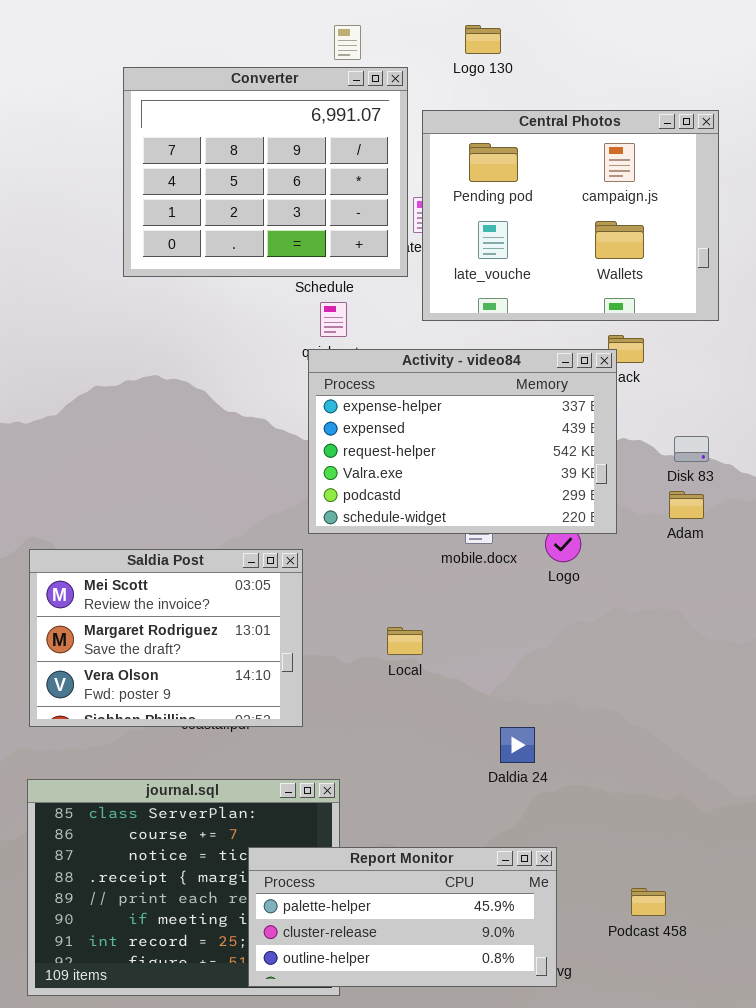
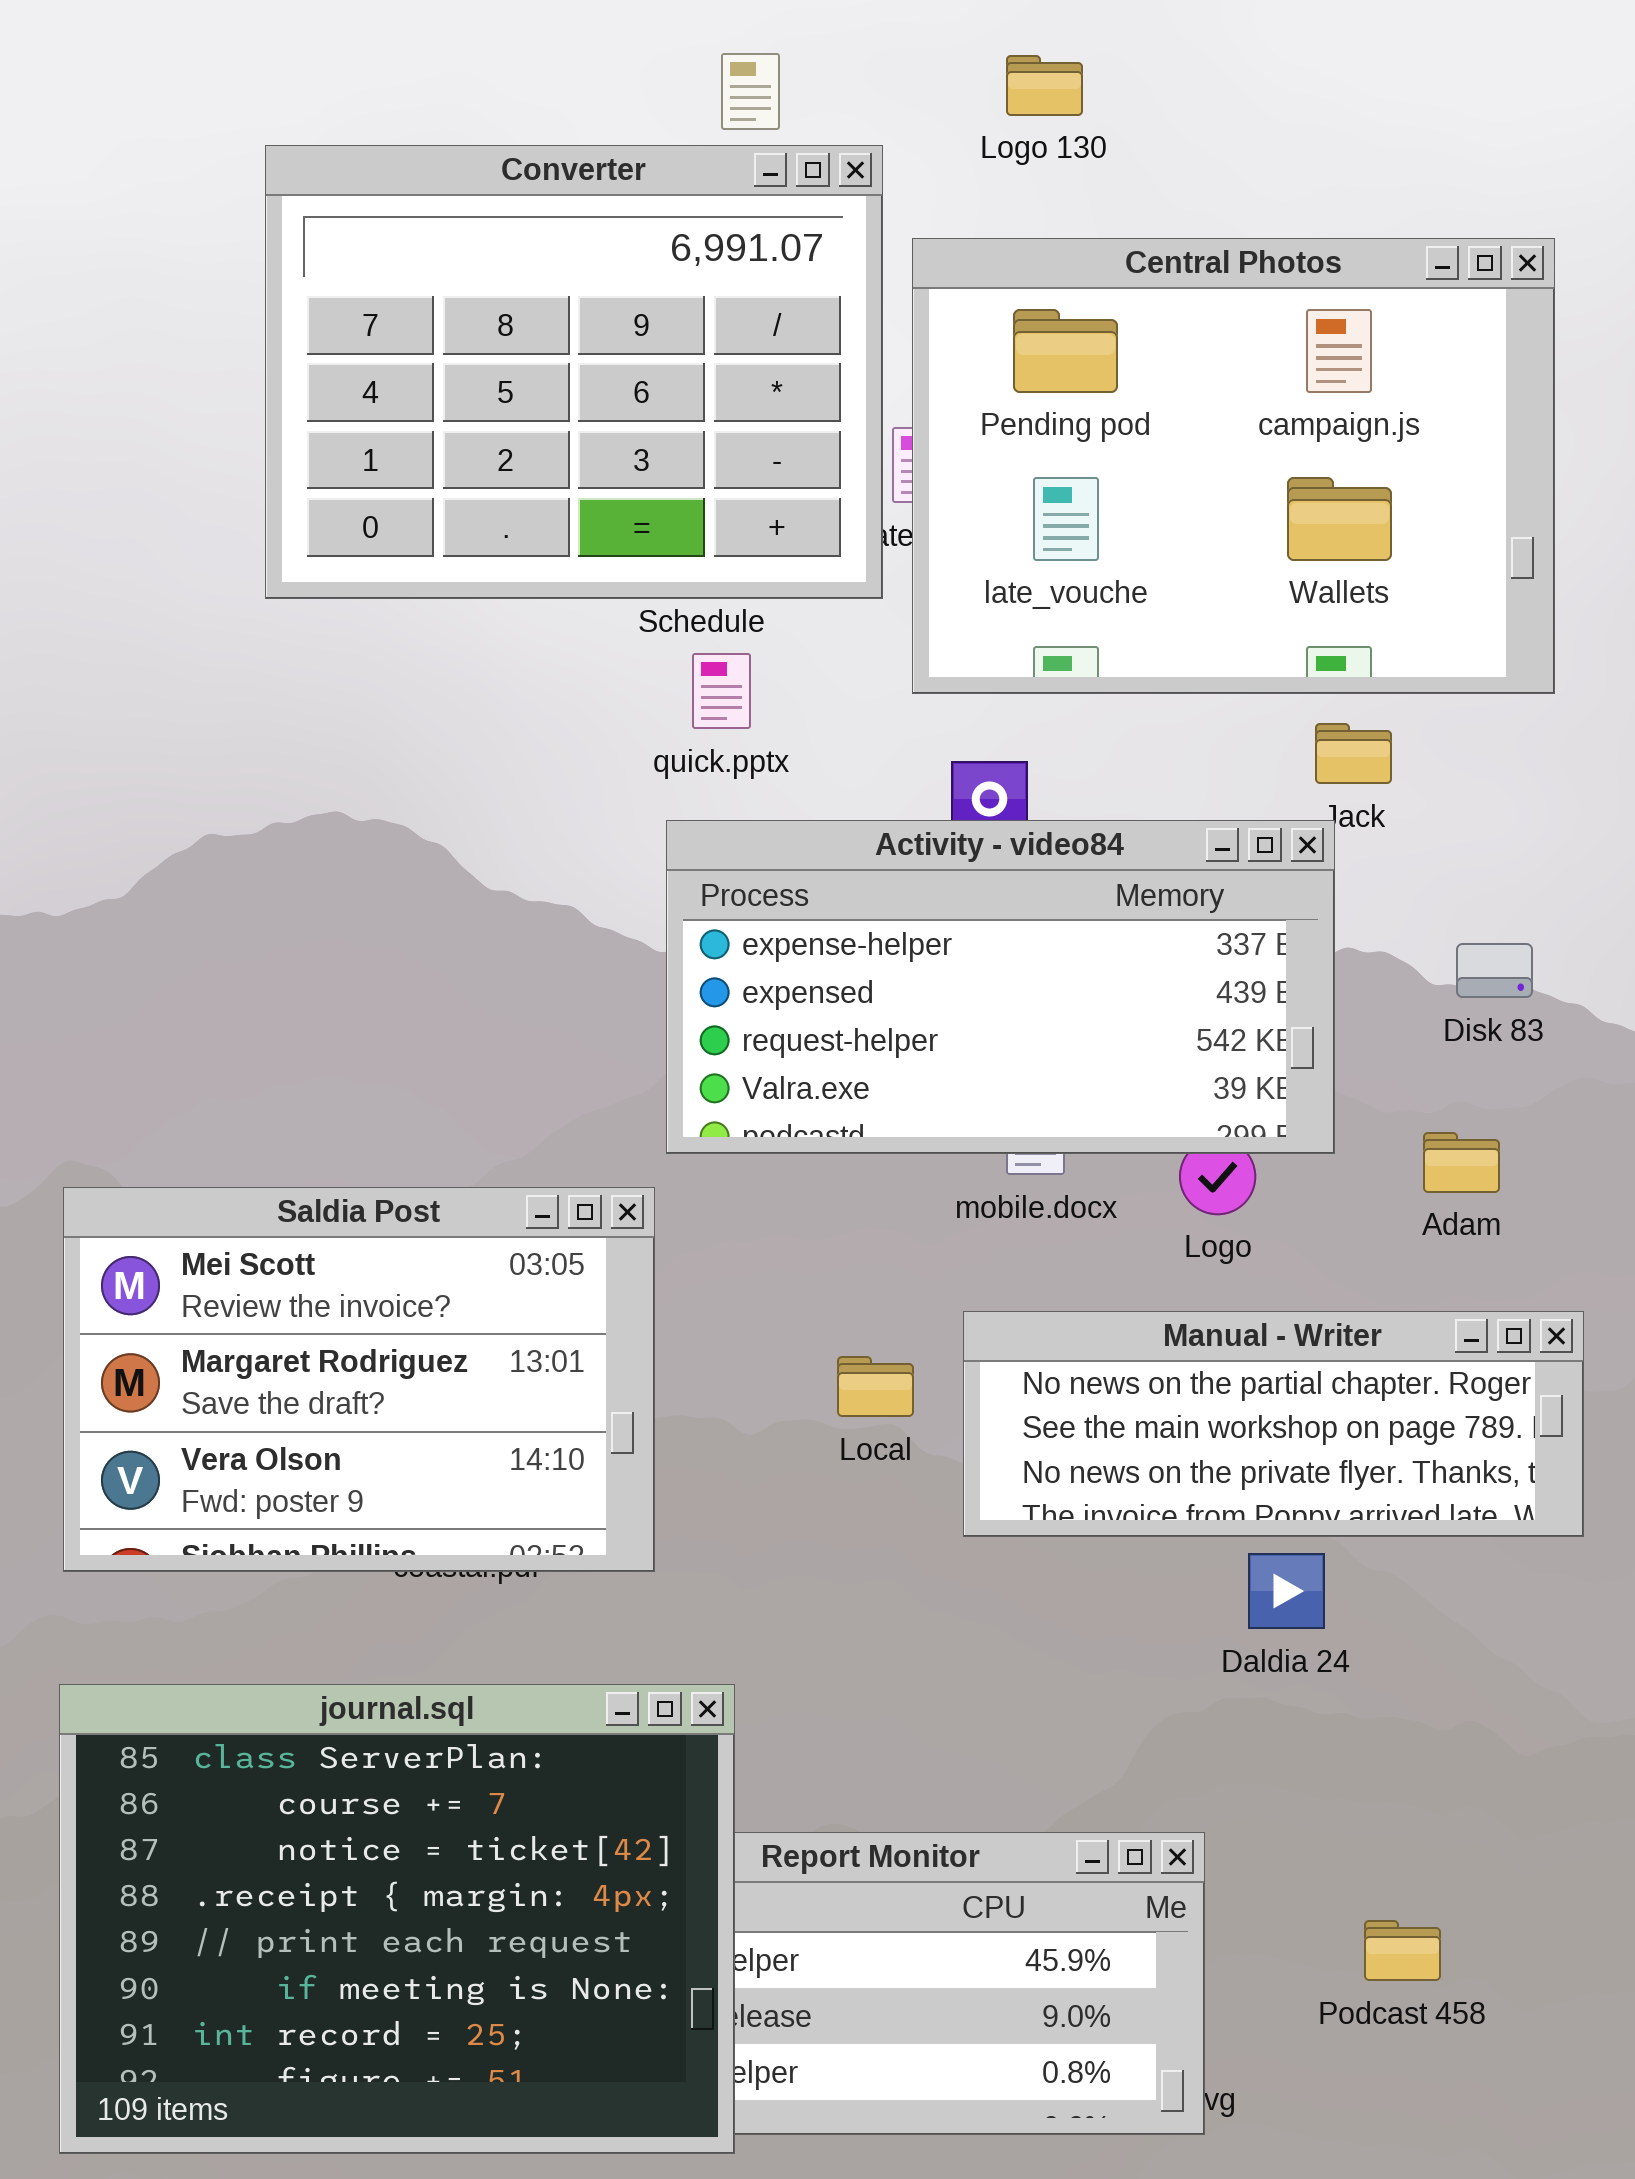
Activity - video84: [308,349,617,534] -> [666,820,1335,1154], resized
Adam: [669,491,704,519] -> [1423,1132,1500,1193], moved
Manual - Writer: none -> [963,1311,1584,1537], opened
Daldia 24: [500,727,535,763] -> [1248,1553,1325,1629], moved
journal.sql: [27,779,340,996] -> [59,1684,735,2154], raised

